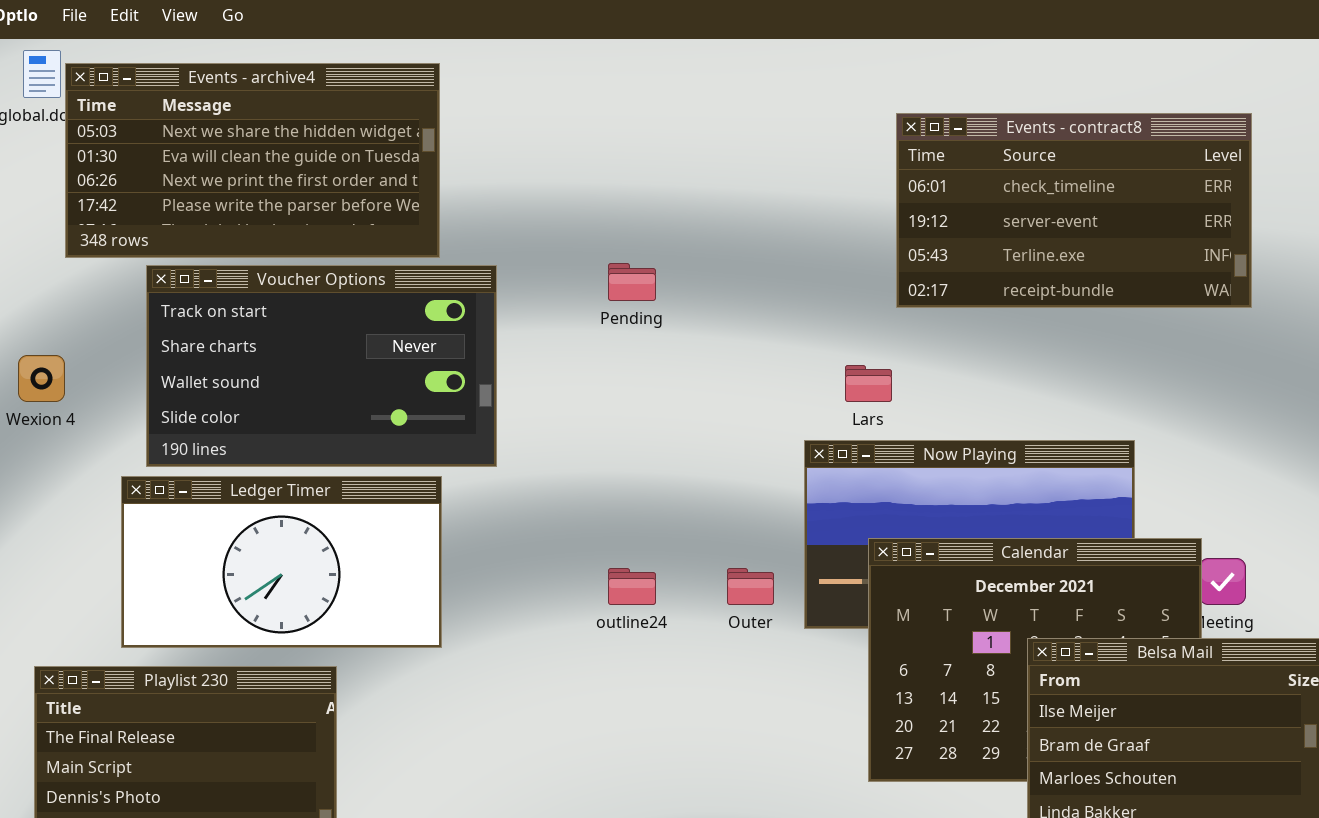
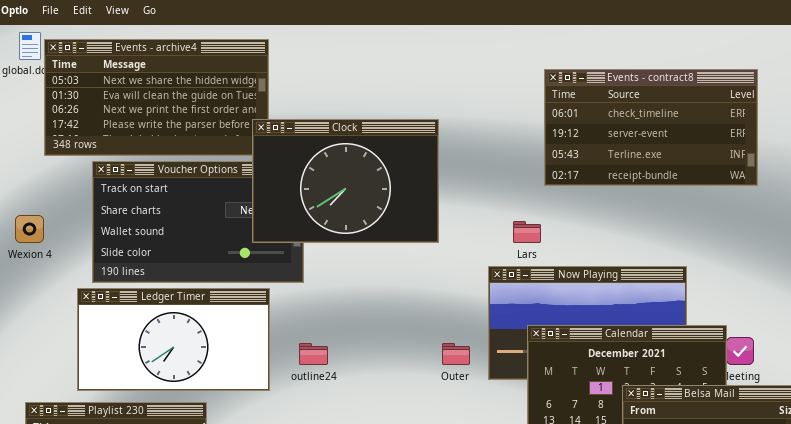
Clock: none -> [252,119,439,243], opened
outline24: [608,568,656,605] -> [299,343,328,365], moved

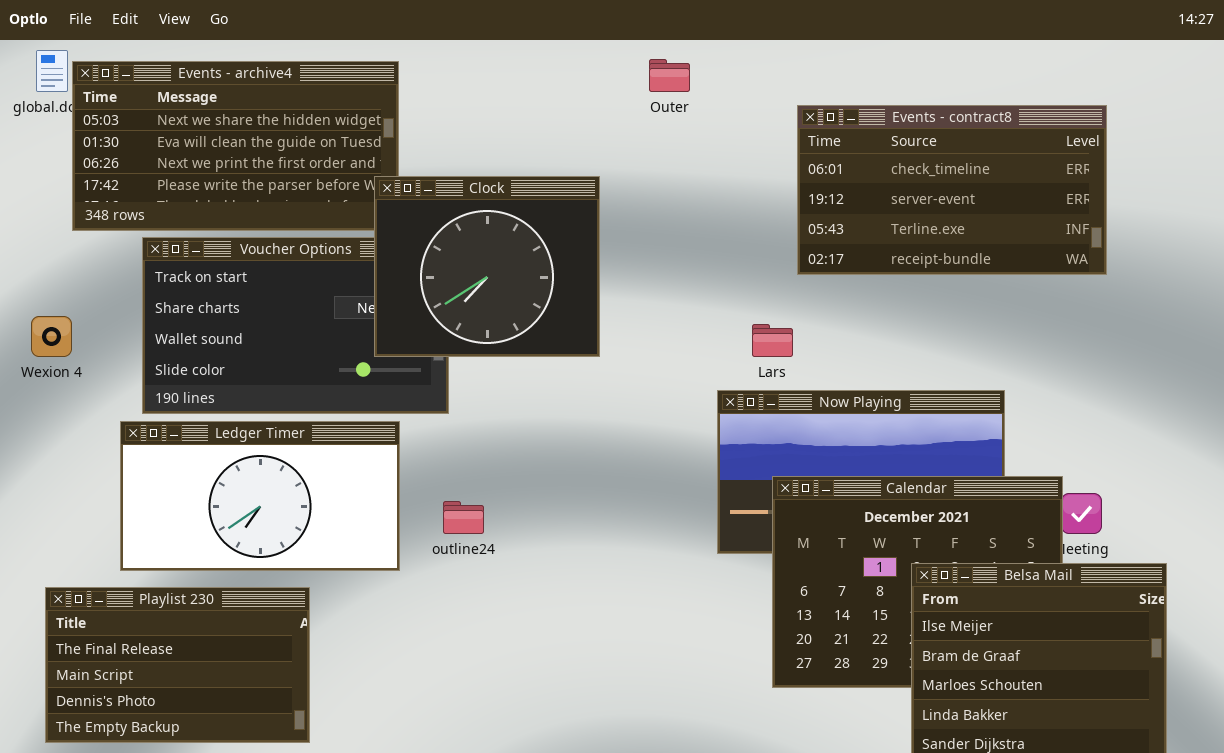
Clock: [252,119,439,243] -> [374,176,600,357], resized
Outer: [442,343,470,365] -> [649,59,690,92], moved

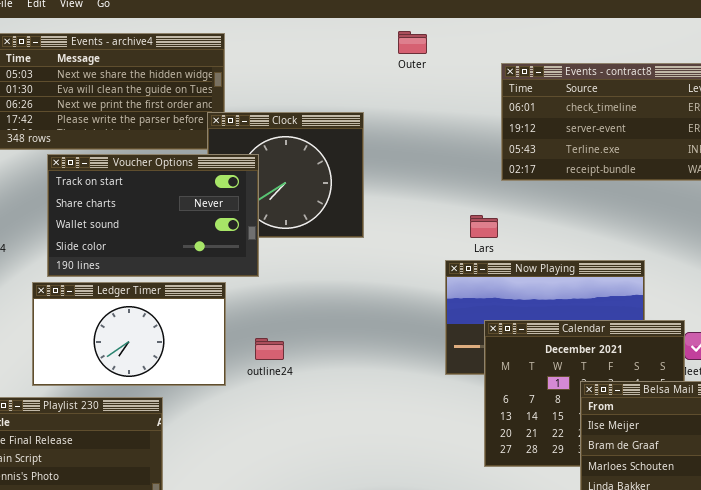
Voucher Options: [142,237,449,414] -> [47,154,259,277], raised

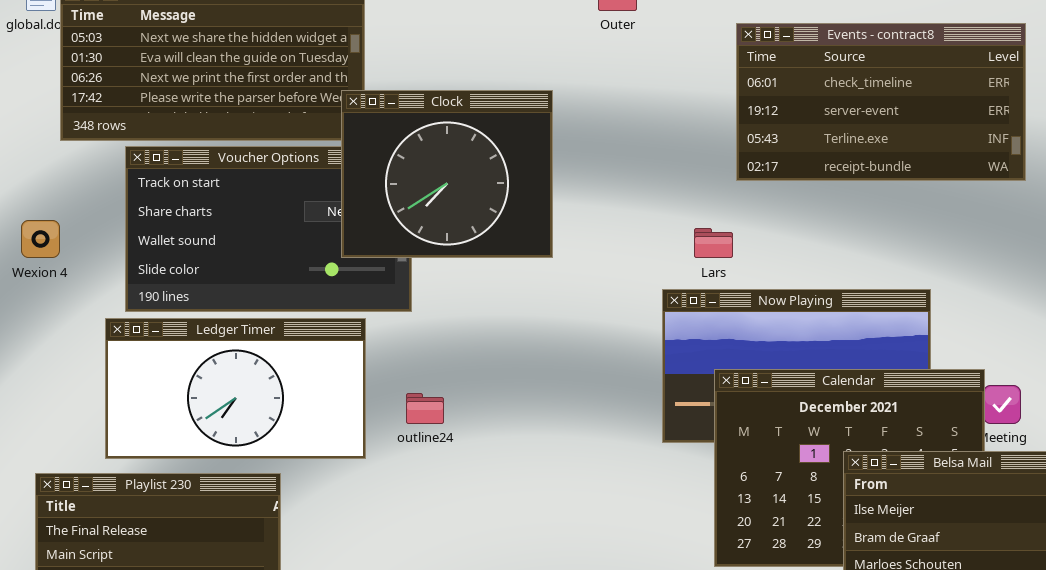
Clock: [207,112,364,238] -> [341,90,553,258], raised

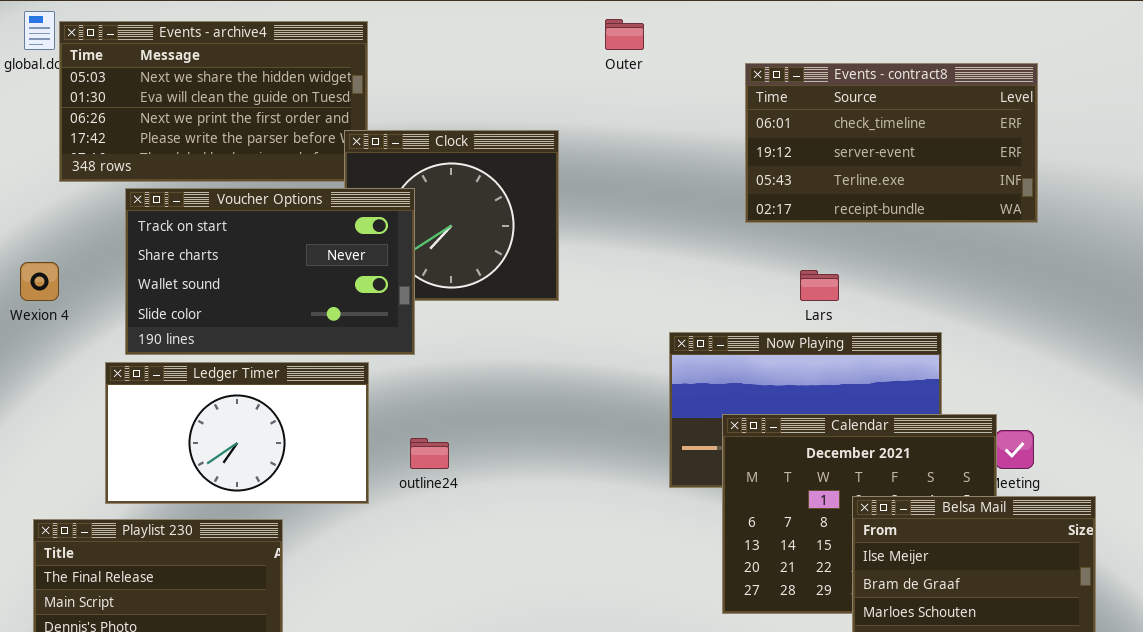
Voucher Options: [125,146,412,312] -> [125,188,415,355], raised
Lars: [694,228,733,258] -> [800,270,839,301], moved

